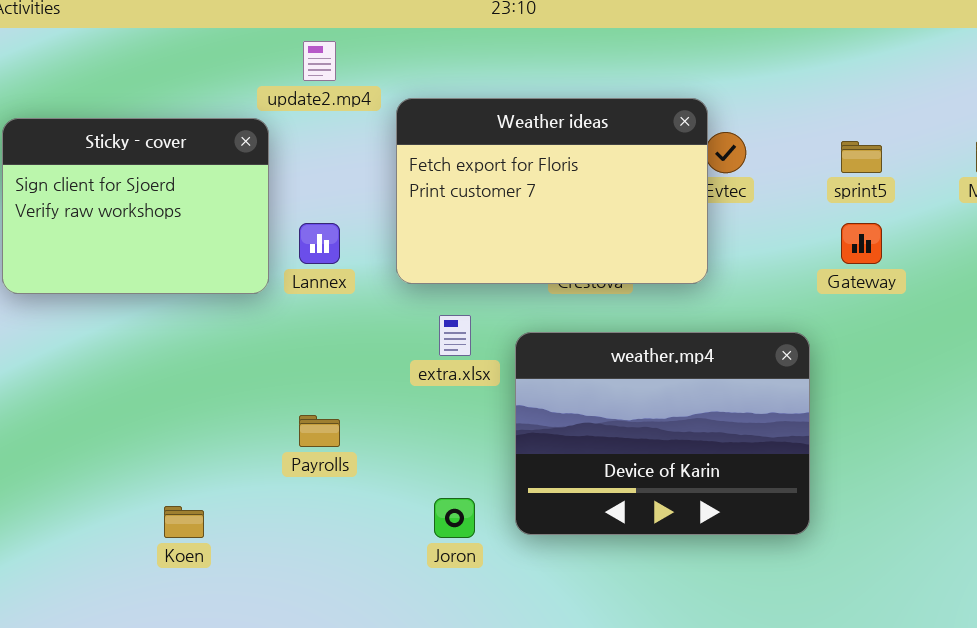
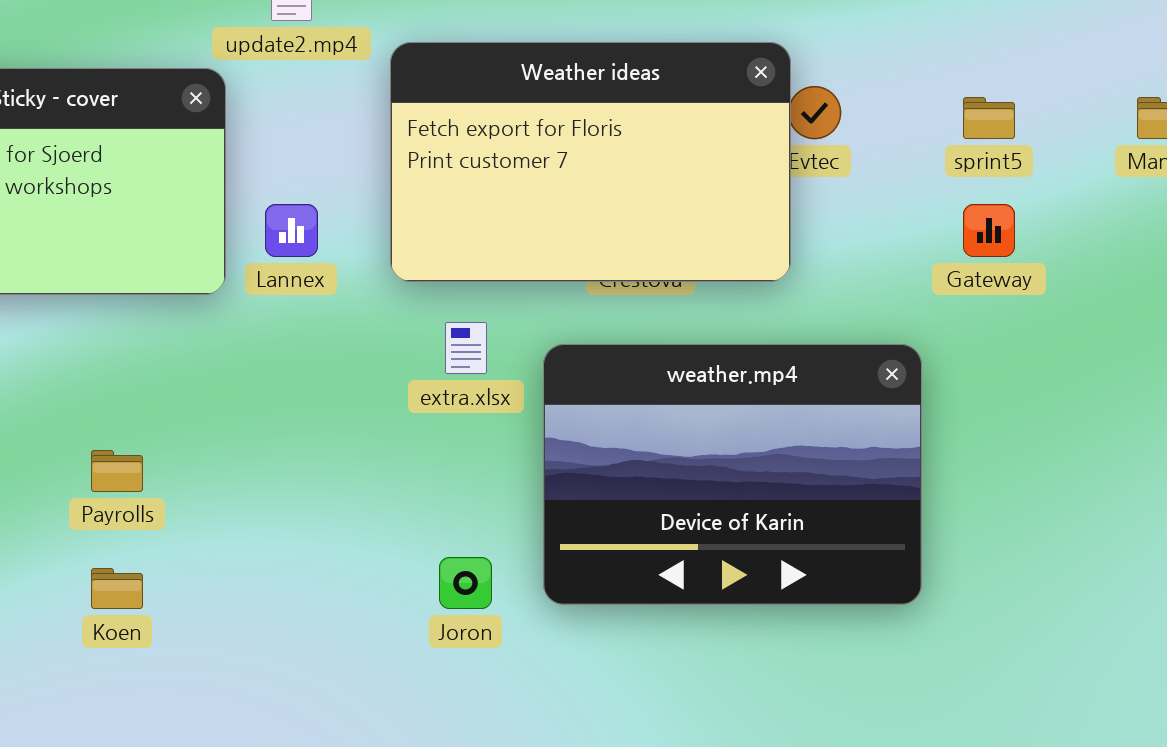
Payrolls: [299,415,340,447] -> [91,450,143,492], moved

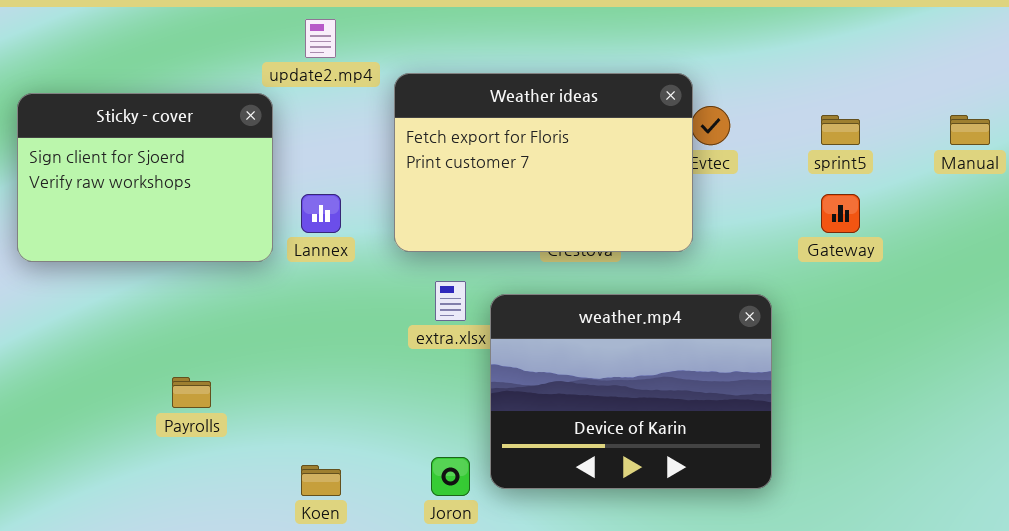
weather.mp4: [543,344,922,605] -> [490,294,772,489], moved
Koen: [91,568,143,609] -> [301,465,341,496], moved

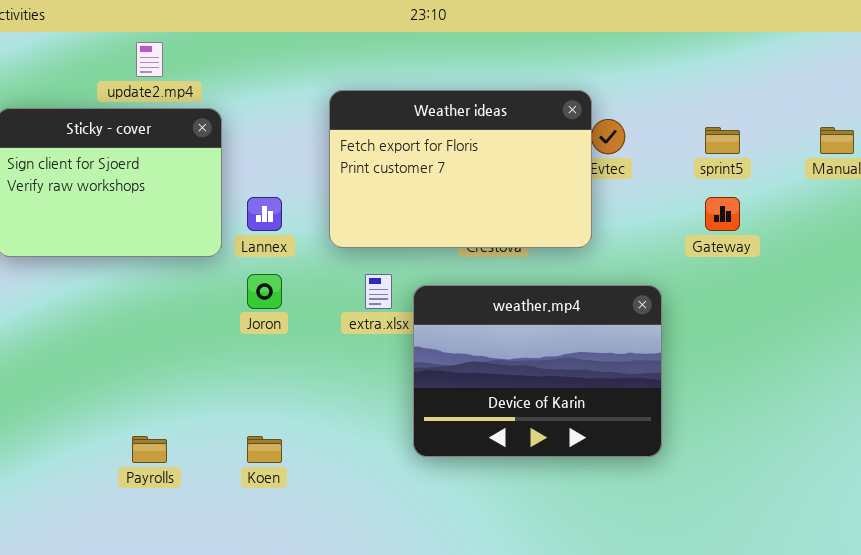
update2.mp4: [305,19,336,58] -> [136,42,163,77], moved
Payrolls: [172,377,211,408] -> [132,436,167,463], moved
Joron: [431,457,470,496] -> [247,274,282,309], moved

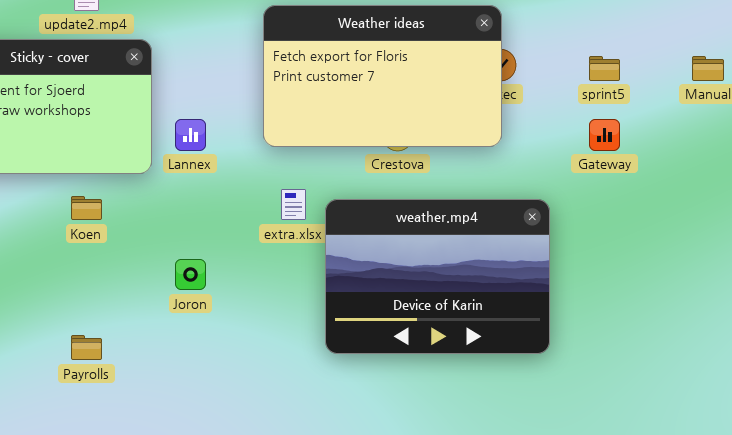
Weather ideas: [329,90,592,248] -> [263,5,502,147], moved
Joron: [247,274,282,309] -> [175,259,206,290], moved
Koen: [247,436,282,463] -> [71,196,102,220], moved

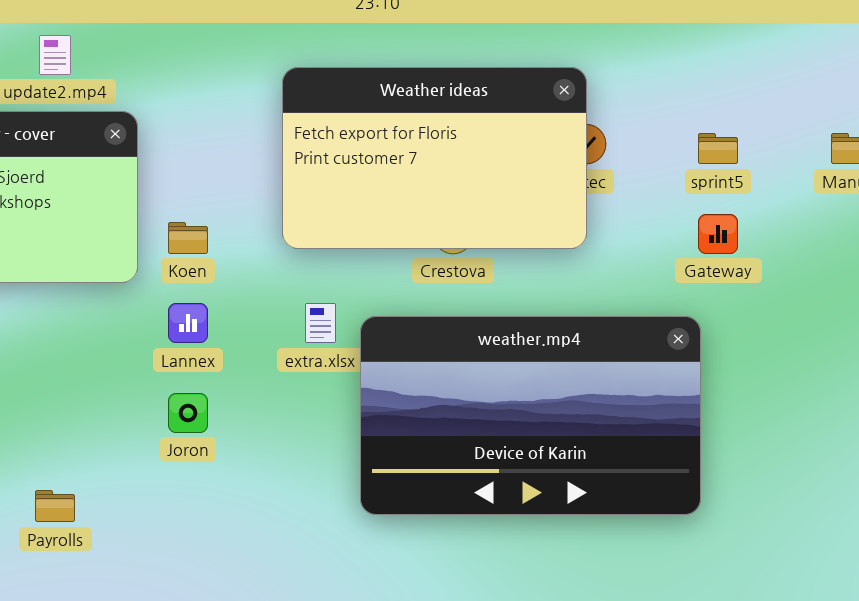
Lannex: [175,119,206,151] -> [168,303,208,343], moved
Koen: [71,196,102,220] -> [168,222,208,254], moved
weather.mp4: [325,199,550,354] -> [360,316,701,515], resized

